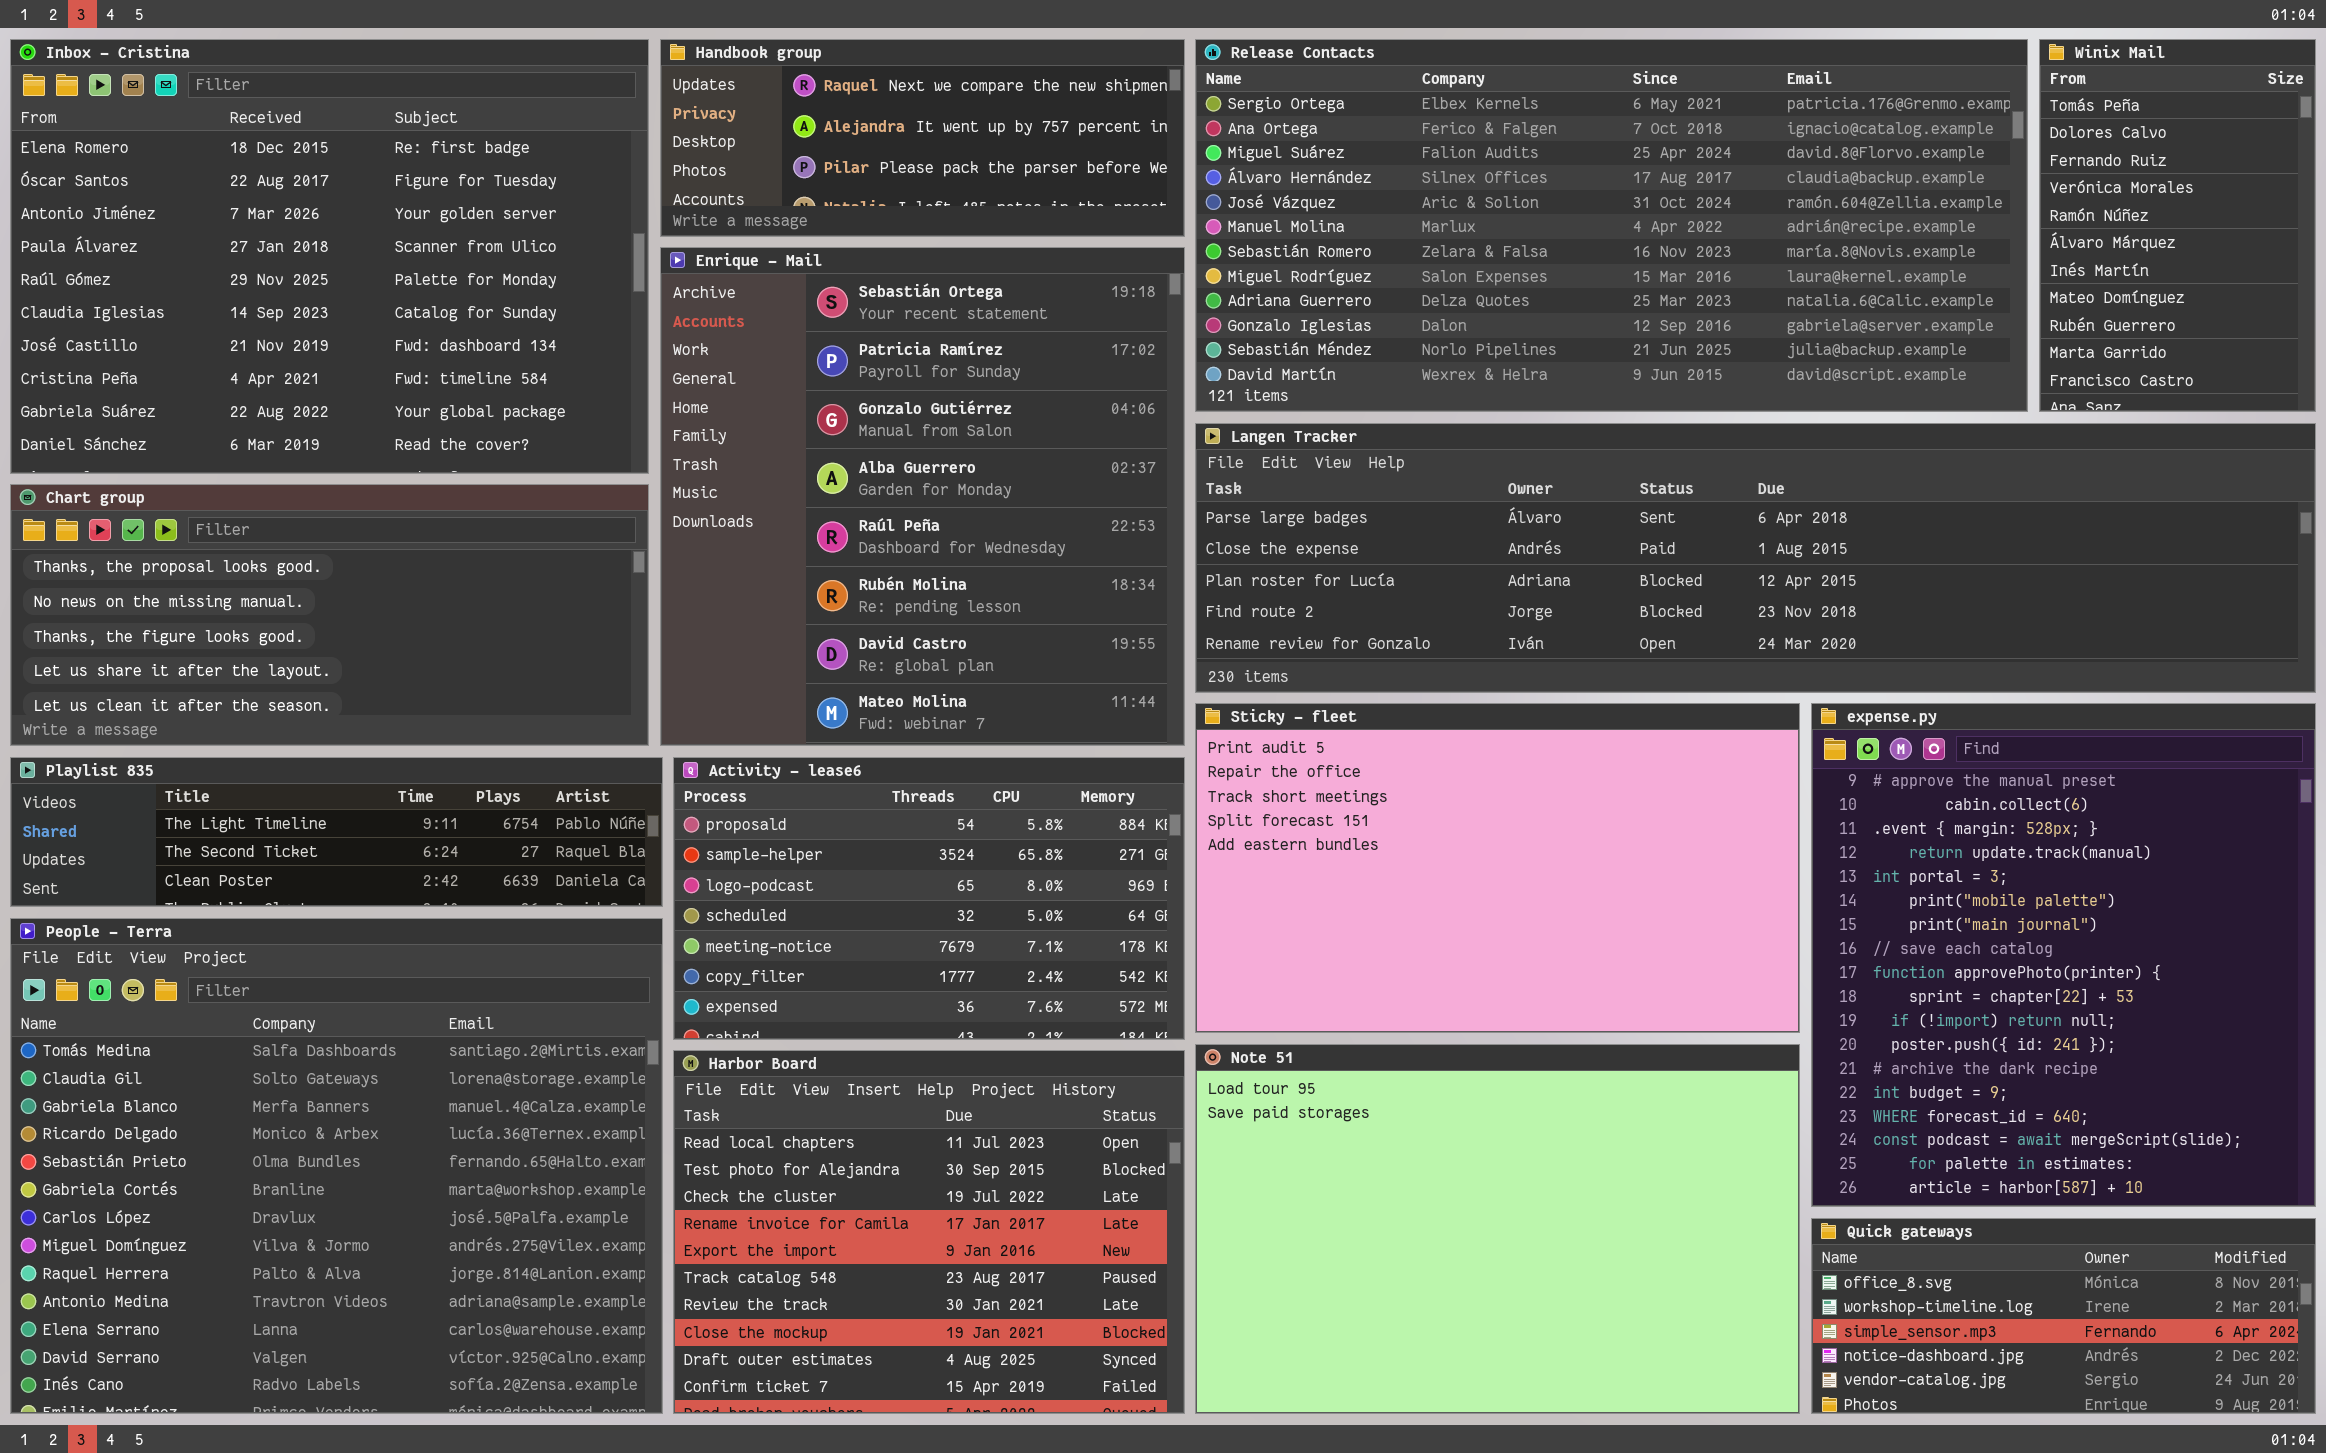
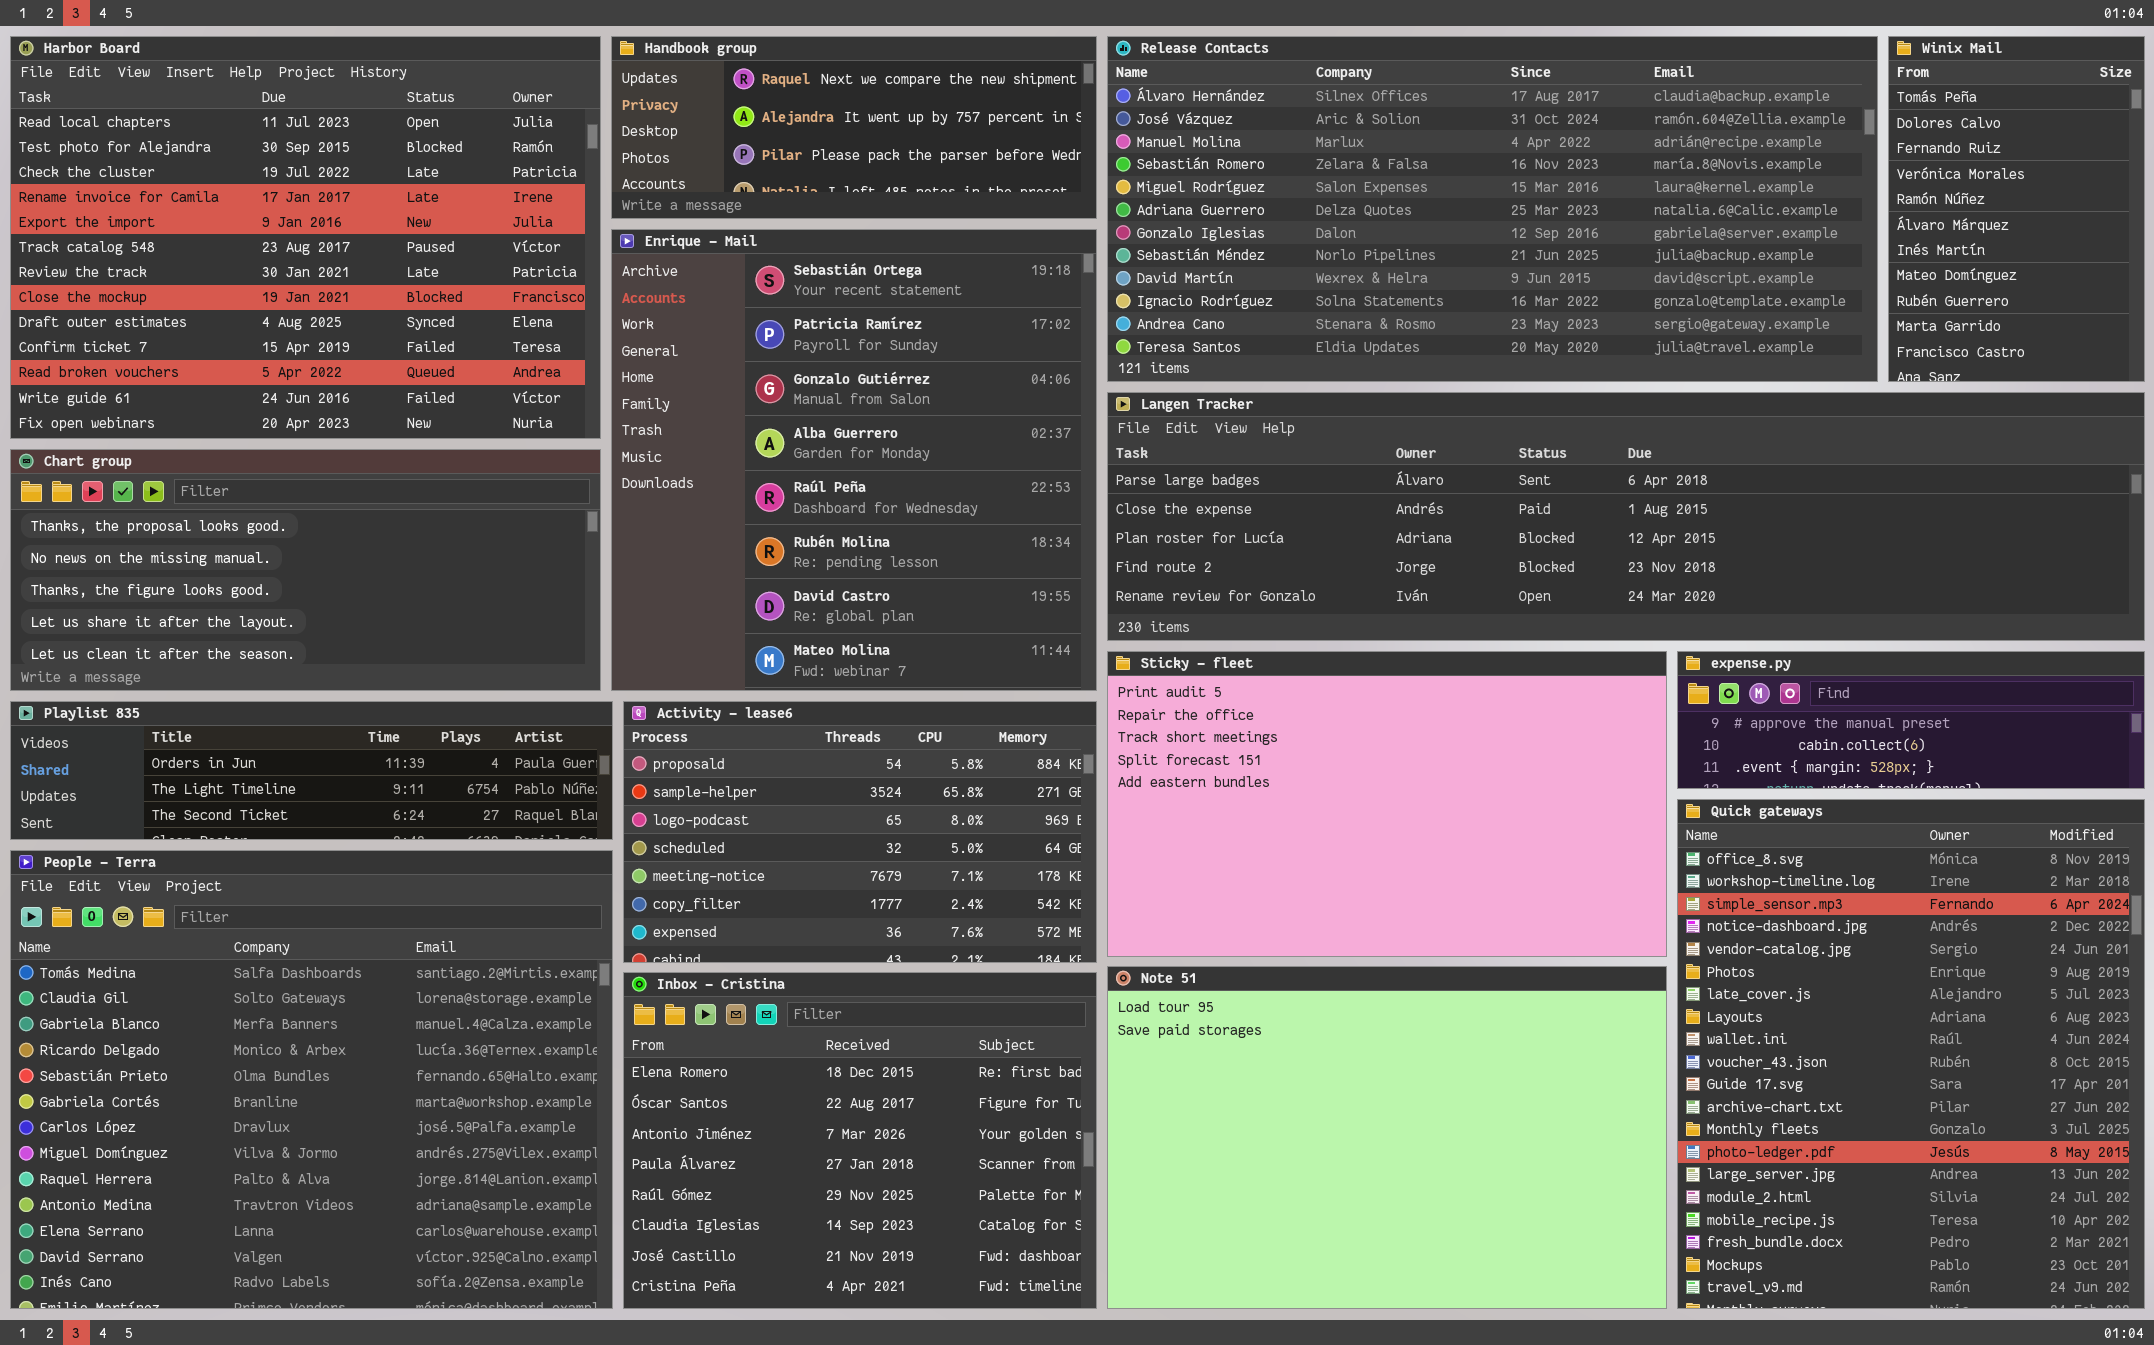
Inbox - Cristina: [10,39,649,474] -> [623,972,1097,1309], moved, resized
Release Contacts: [1195,39,2028,412] -> [1107,36,1878,382], scrolled down 3 rows
expense.py: [1811,703,2316,1207] -> [1677,651,2145,789], resized
Playlist 835: [10,757,663,907] -> [10,701,613,840], scrolled up 1 row
Harbor Board: [673,1050,1185,1414] -> [10,36,601,439], moved, resized
Quick gateways: [1811,1218,2316,1414] -> [1677,799,2145,1309], resized

